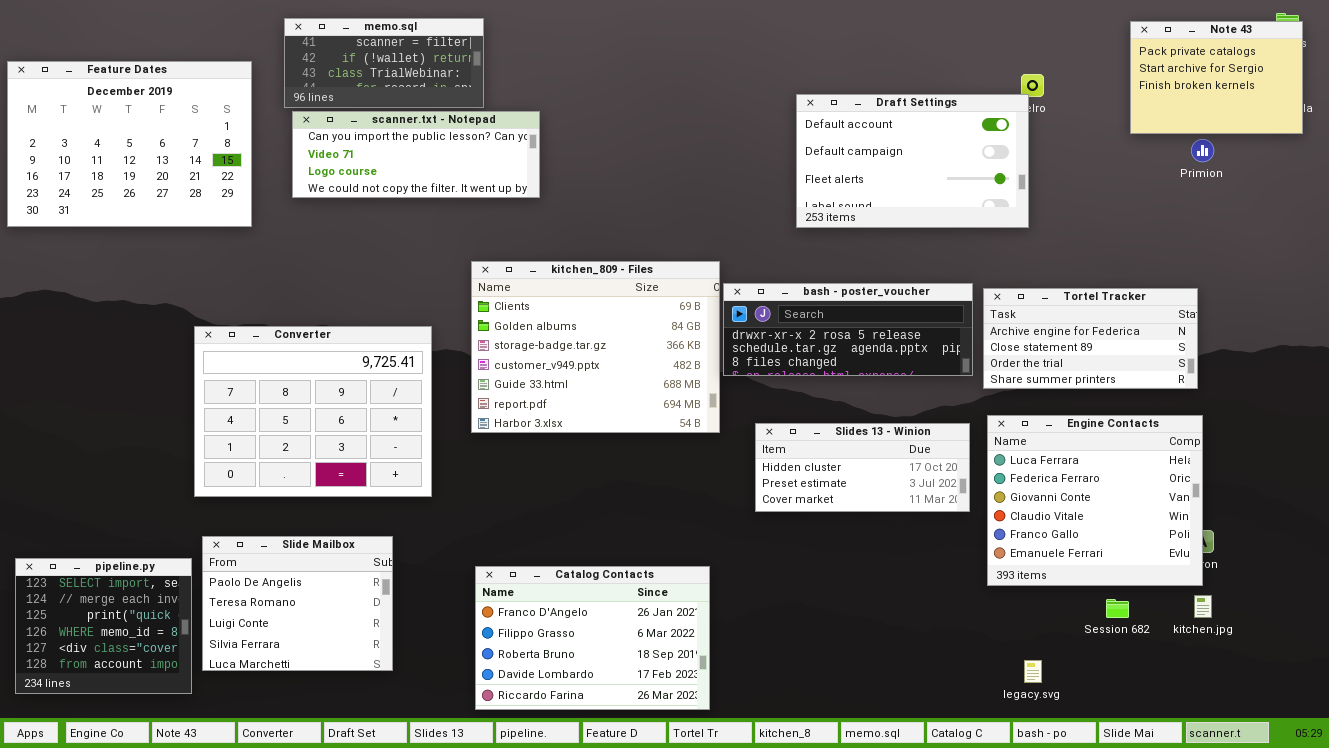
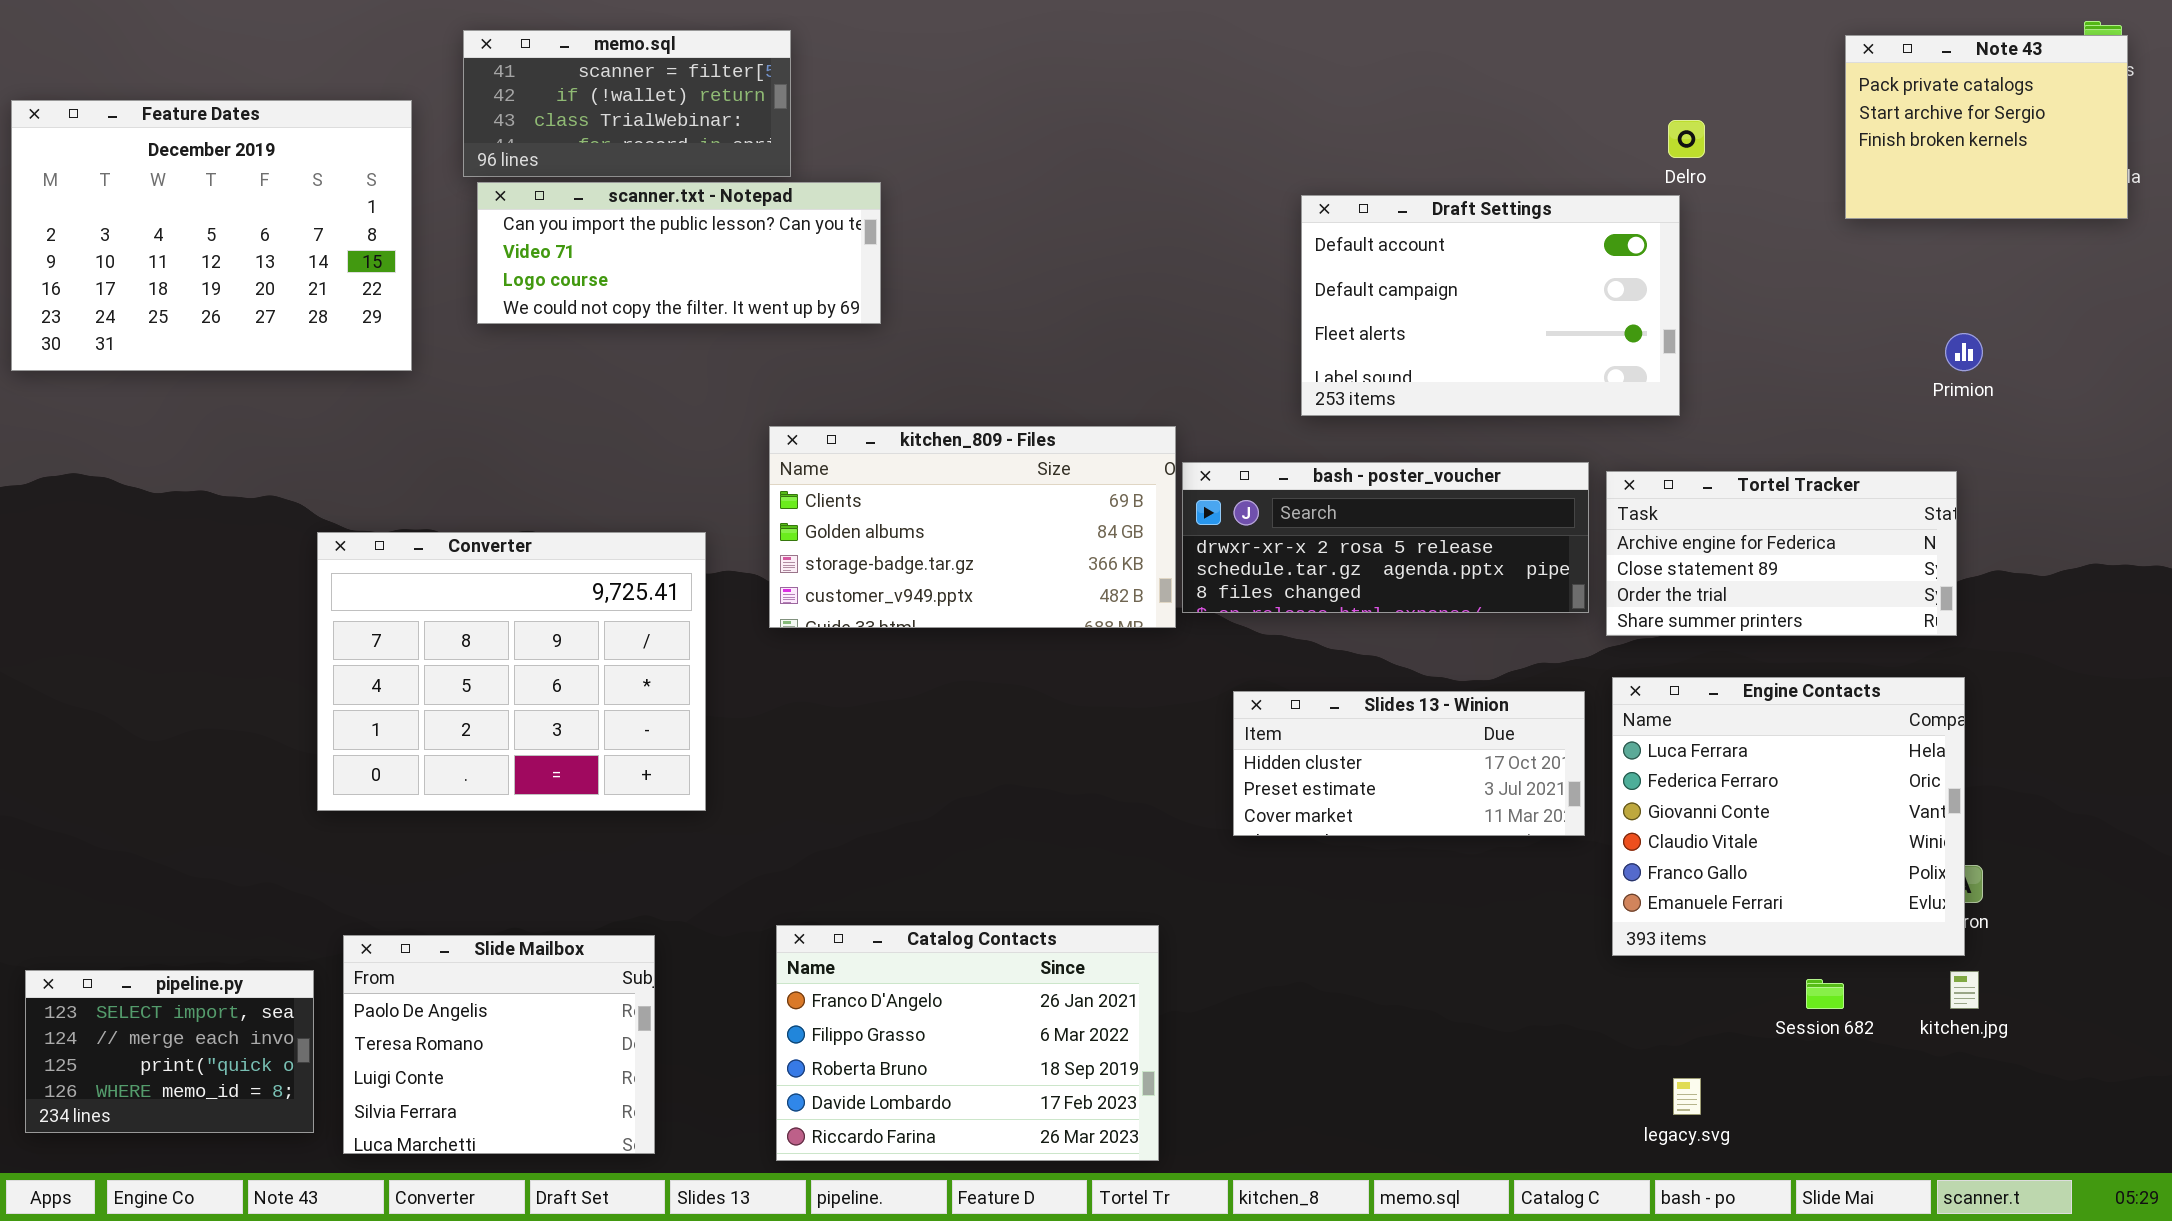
Draft Settings: [796,94,1029,228] -> [1301,195,1680,416], moved
Primion: [1191,139,1214,162] -> [1945,333,1983,371], moved
kitchen_809 - Files: [471,261,720,433] -> [769,426,1176,628], resized
Slide Mailbox: [202,536,393,671] -> [343,935,655,1154], moved
pipeline.py: [15,558,192,694] -> [25,970,314,1133], resized

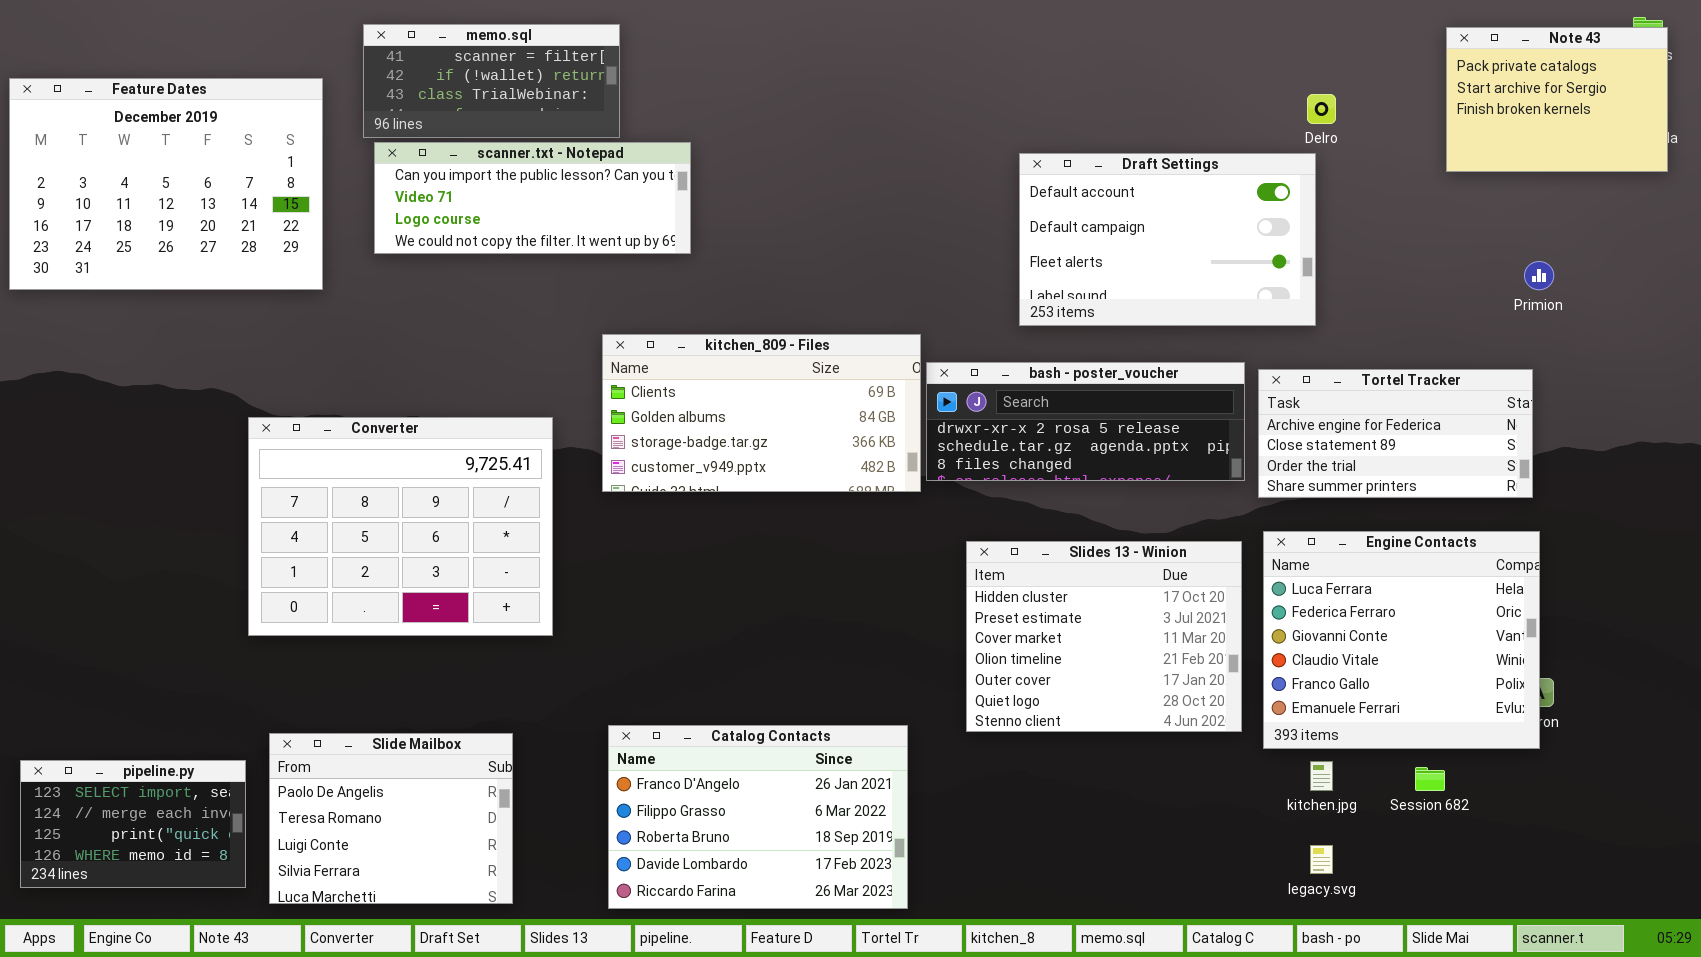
Slides 13 - Winion: [1233,691,1585,836] -> [966,541,1242,732], resized
kitchen.jpg: [1950,971,1979,1009] -> [1310,761,1333,791], moved

